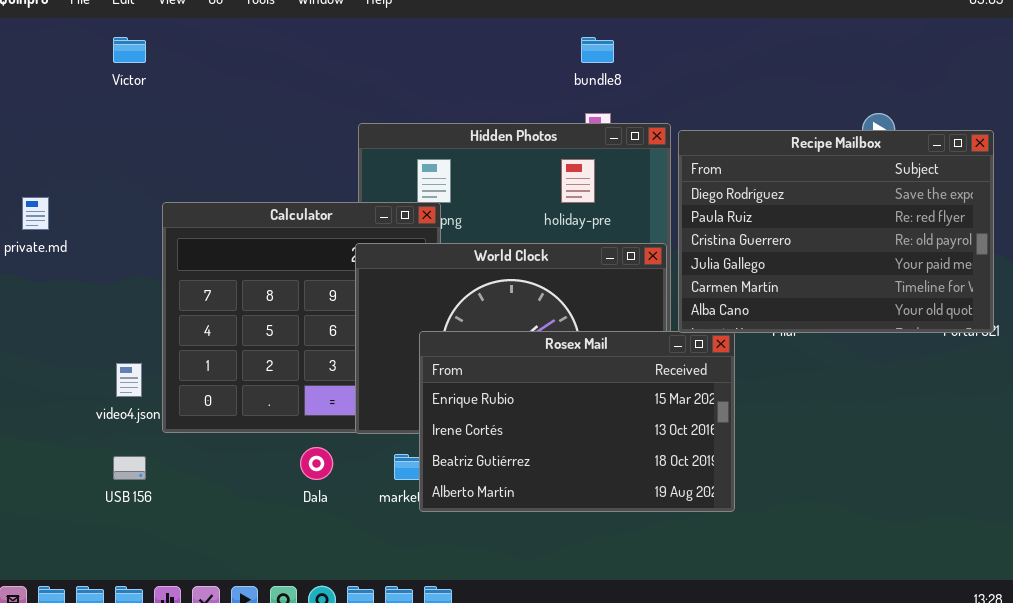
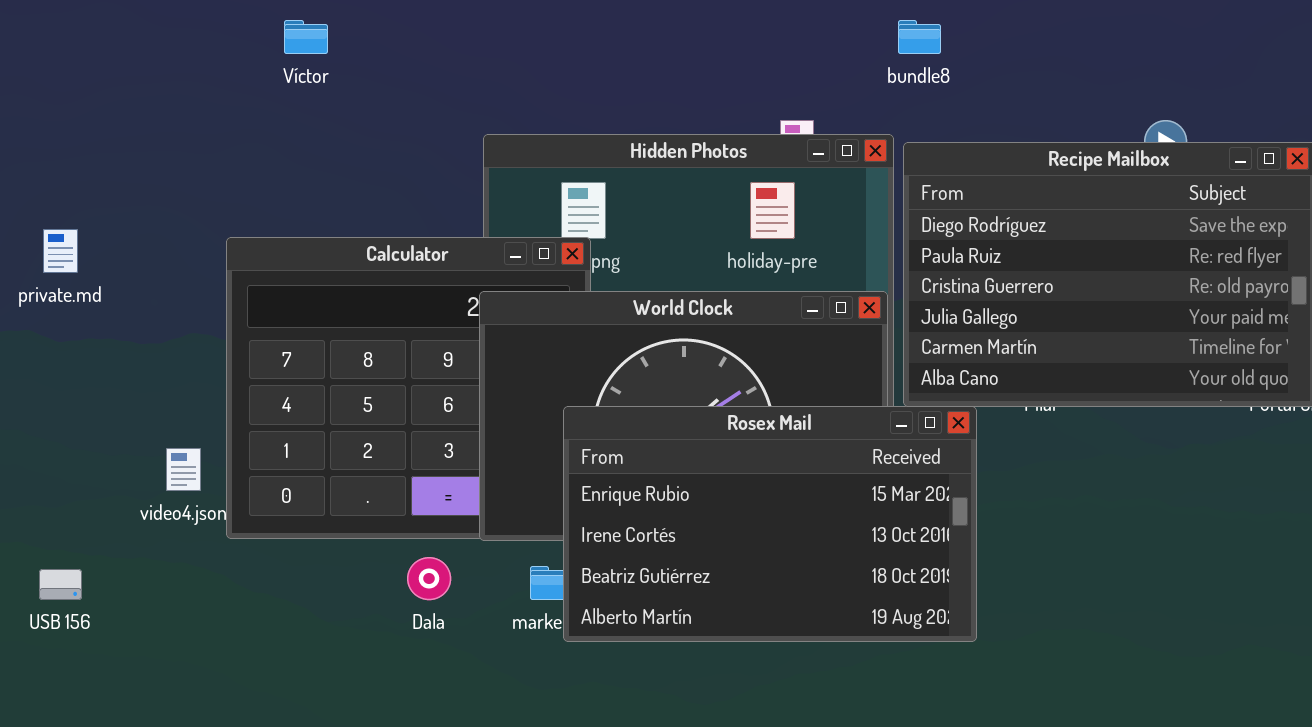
Víctor: [113,37,146,63] -> [284,20,328,54], moved
bundle8: [581,37,614,63] -> [898,20,941,54], moved
USB 156: [113,456,146,480] -> [39,569,82,600], moved

